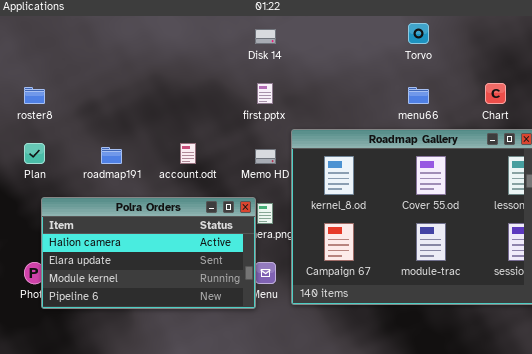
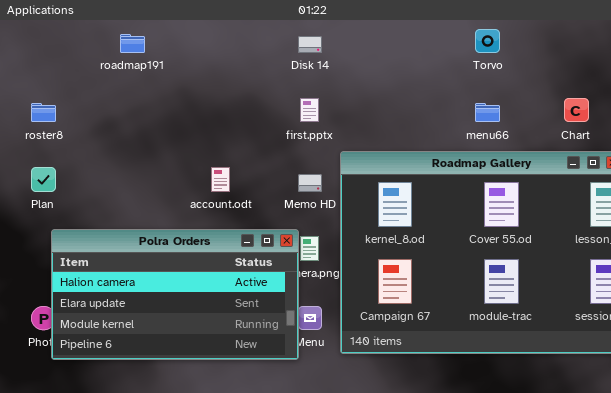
roadmap191: [101,147,122,164] -> [120,34,145,53], moved

